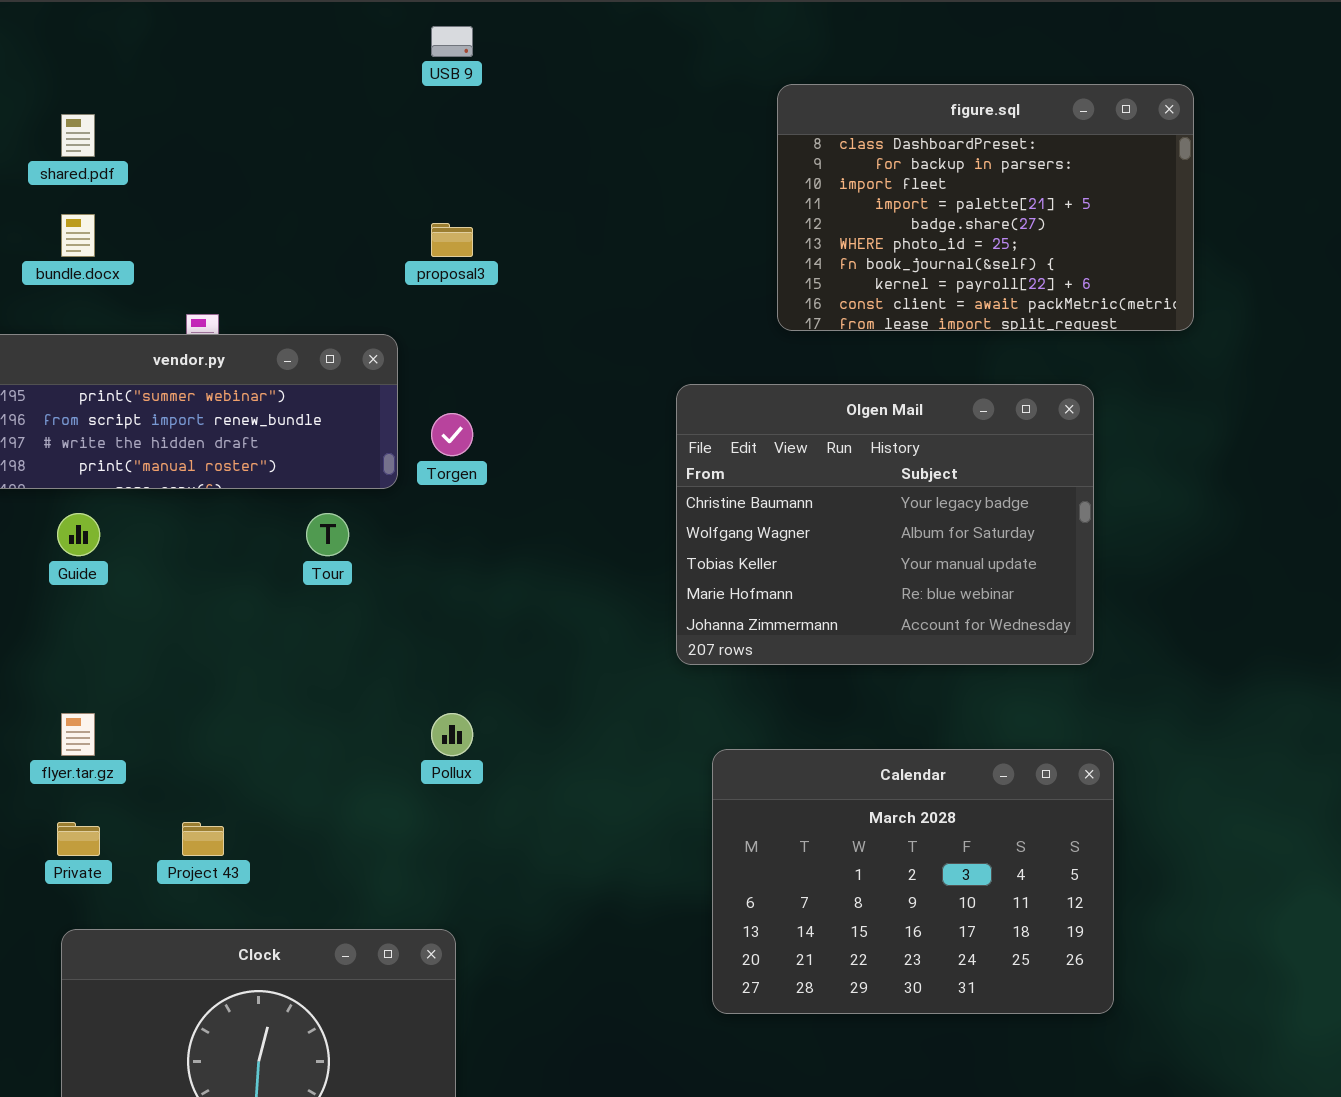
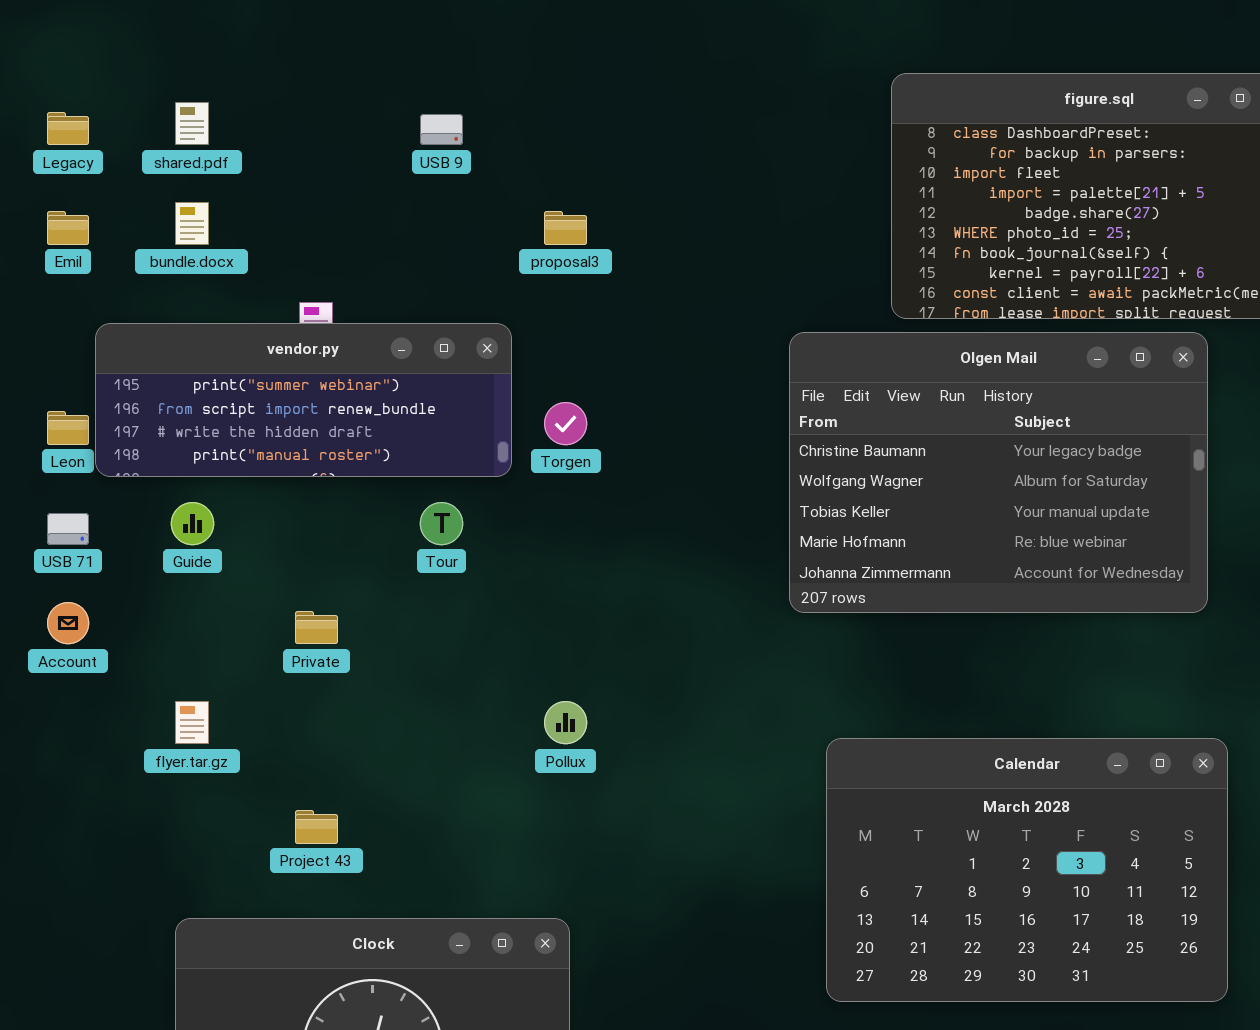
USB 9: [431,26,473,57] -> [420,114,463,145], moved
Olgen Mail: [676,384,1094,665] -> [789,332,1208,613], moved
Private: [57,822,100,856] -> [295,611,338,644], moved

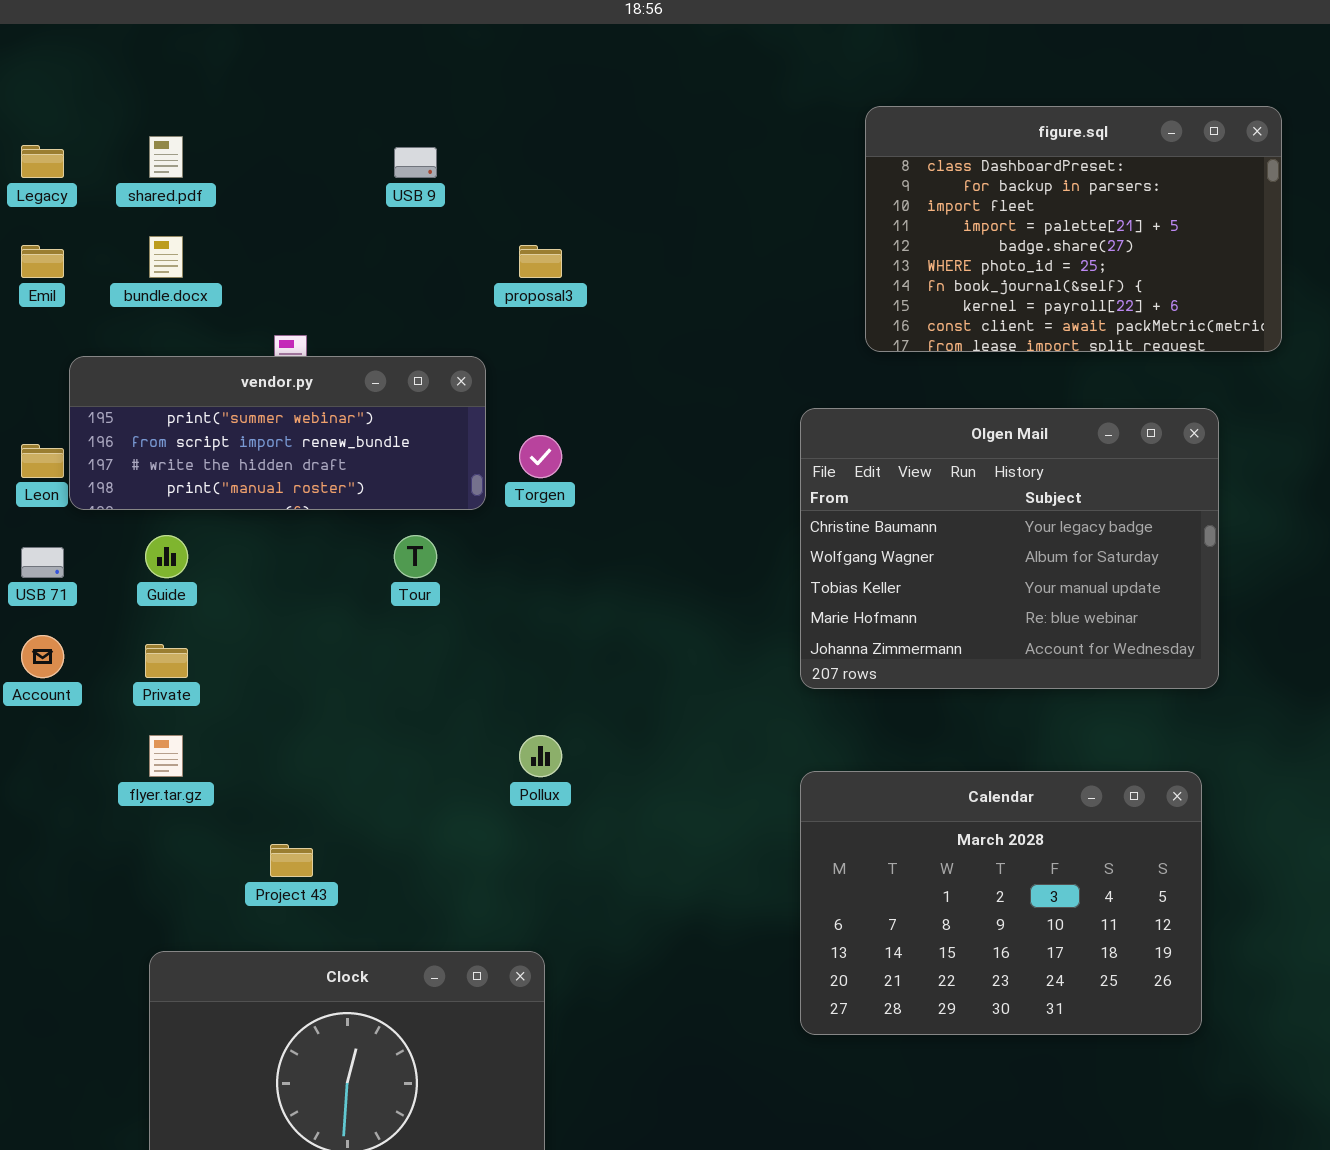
Olgen Mail: [789,332,1208,613] -> [800,408,1219,689], moved
Private: [295,611,338,644] -> [145,644,188,678], moved

